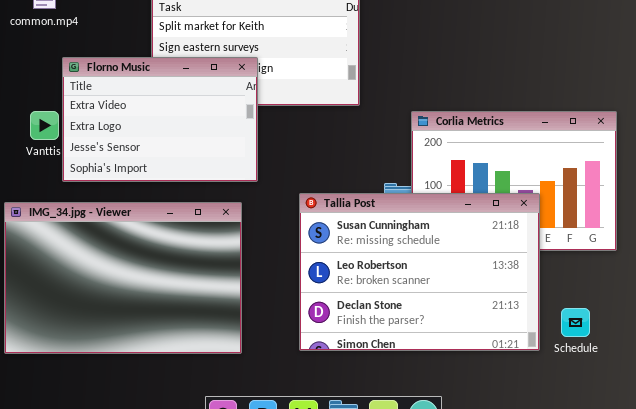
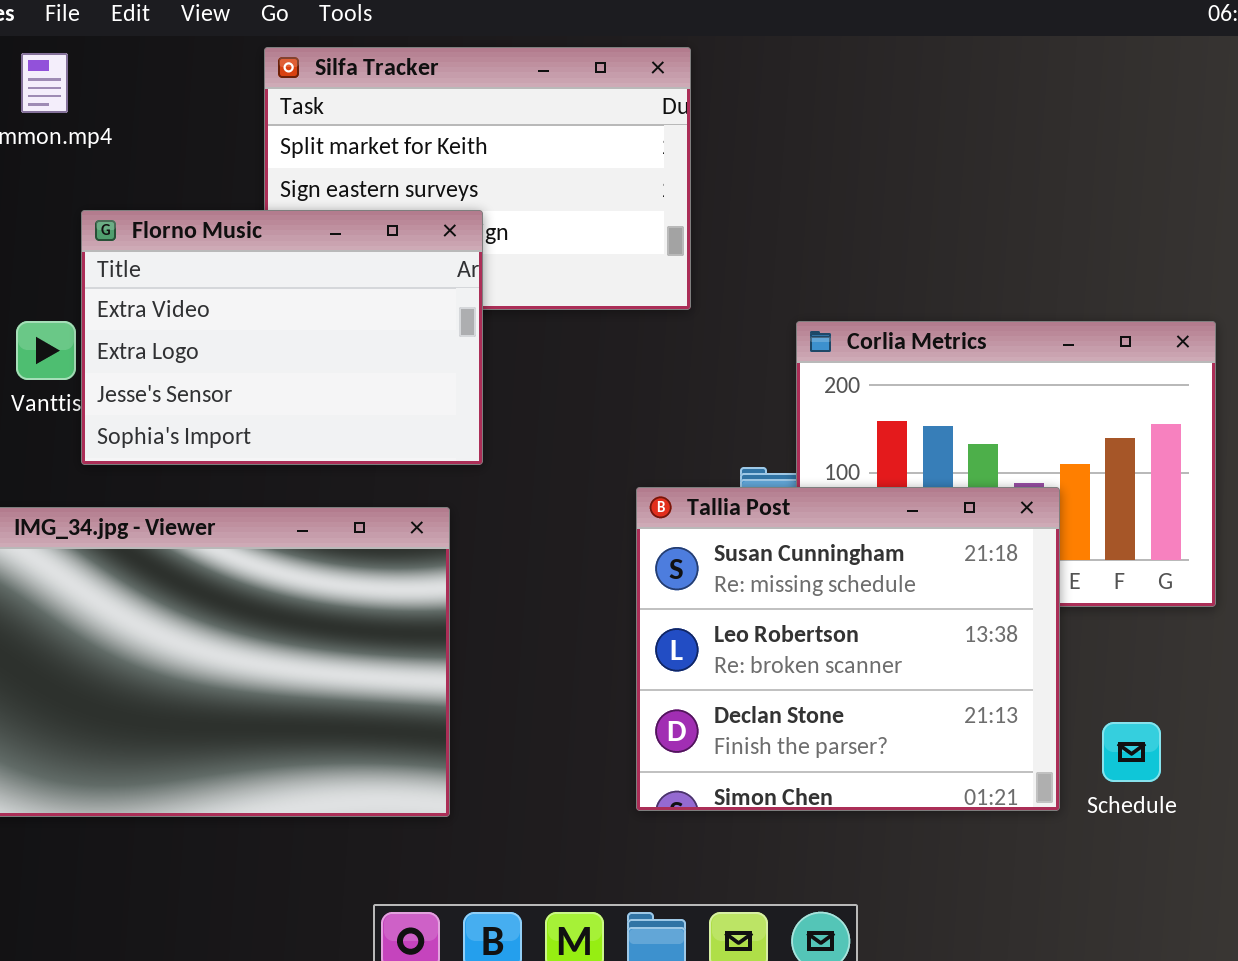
Tallia Post: [299,193,540,351] -> [636,487,1060,811], resized

